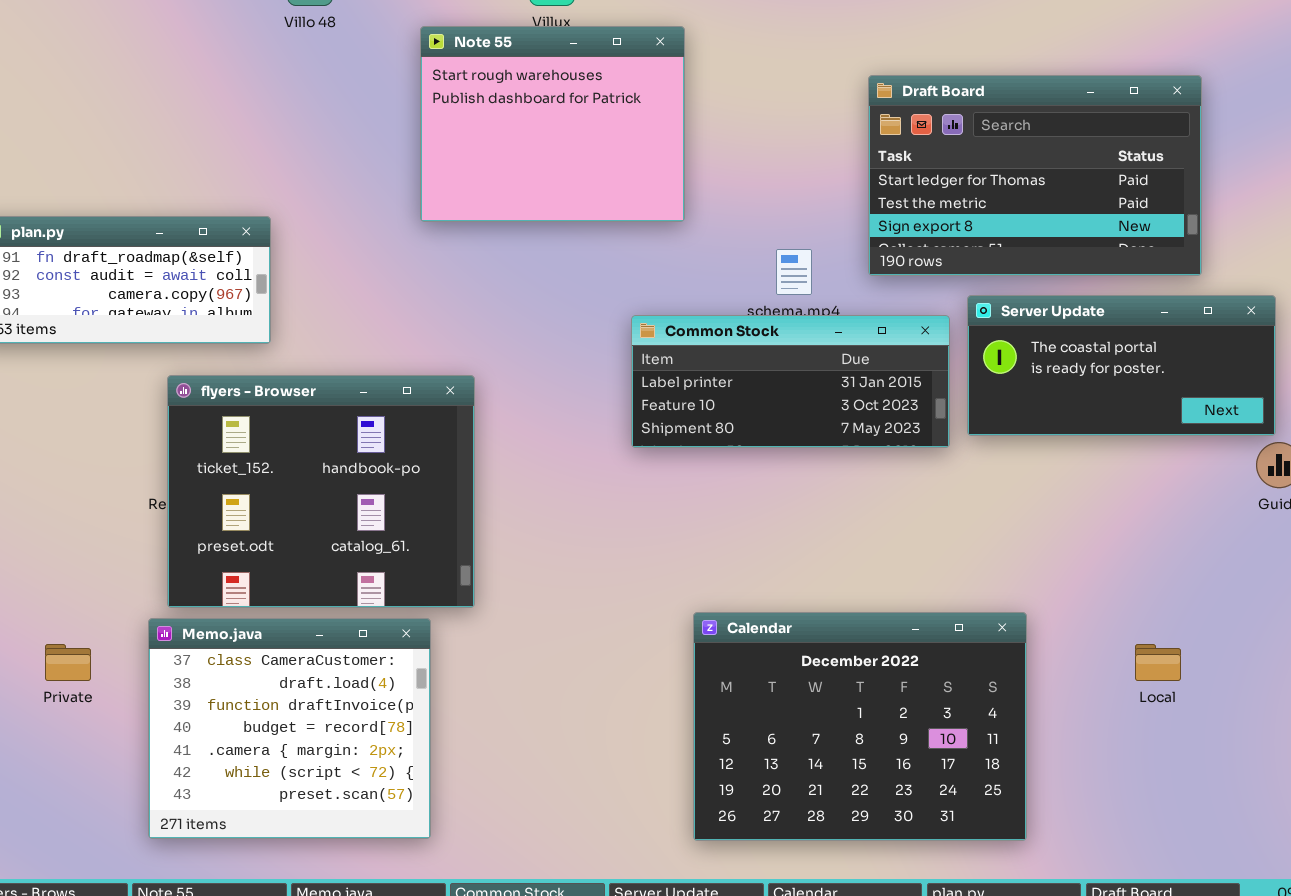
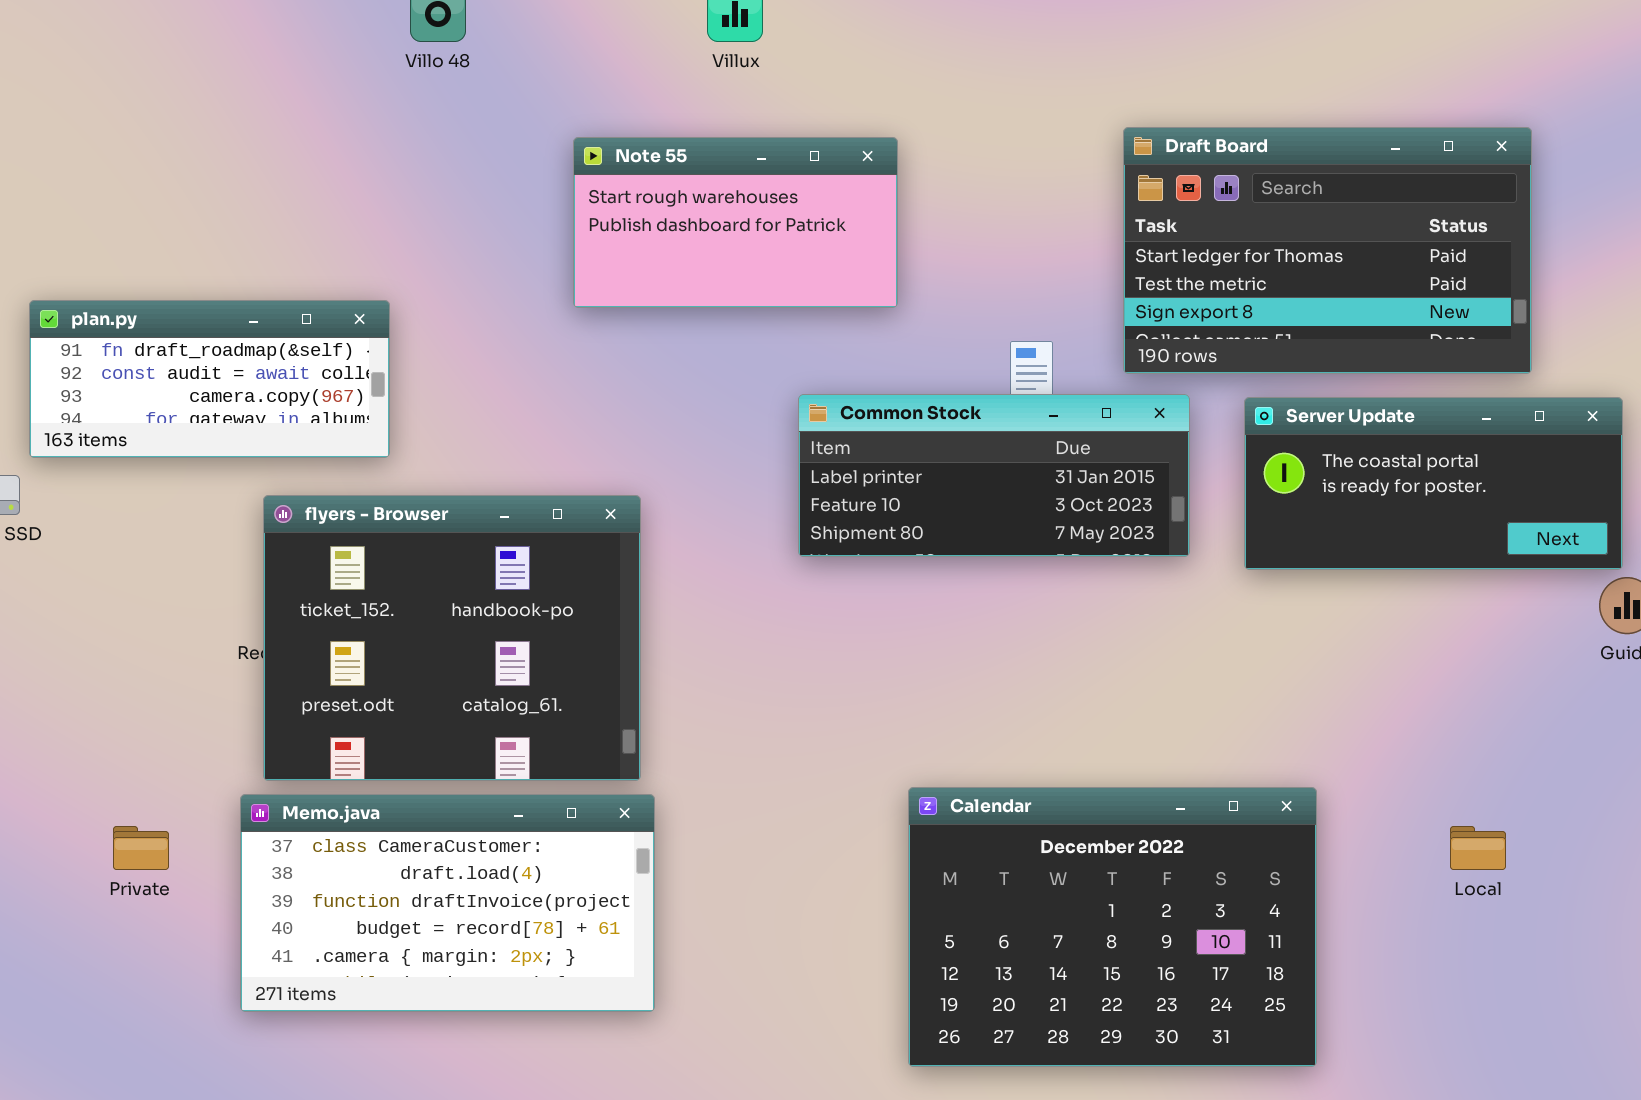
Note 55: [420,26,685,222] -> [573,137,898,308], resized
Common Stock: [631,315,950,448] -> [798,394,1190,557], moved
Memo.java: [148,618,431,839] -> [240,794,655,1012], resized

